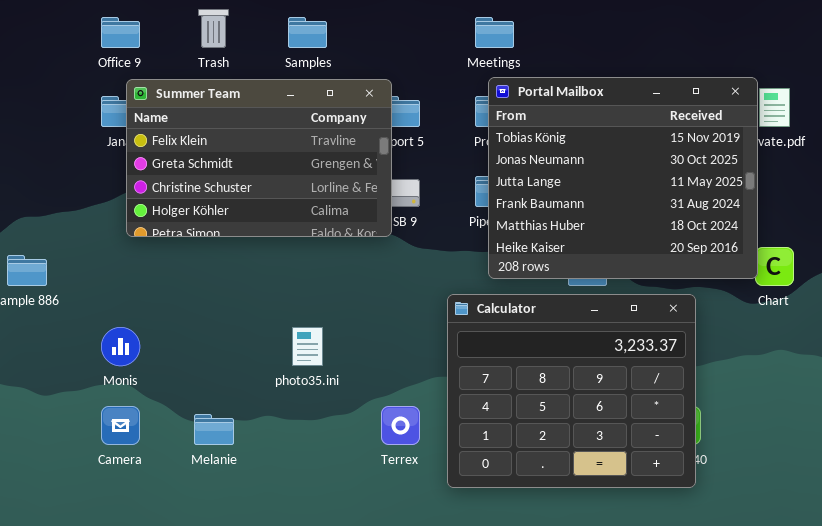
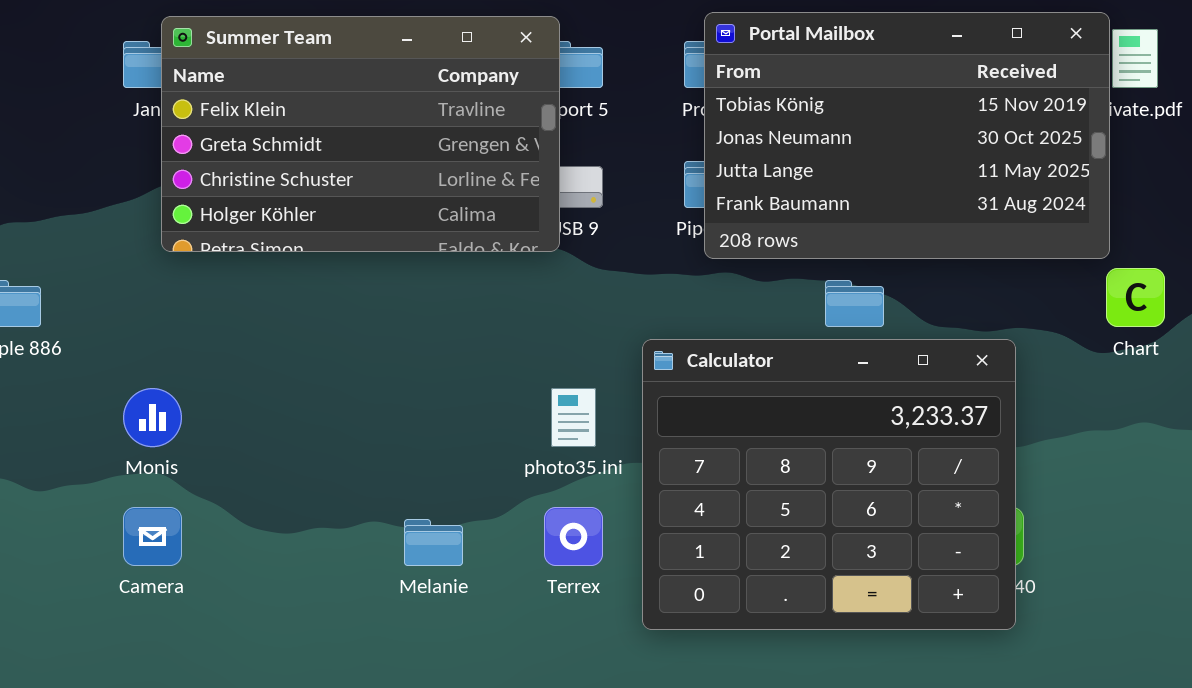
Portal Mailbox: [488,77,758,279] -> [704,12,1110,259], resized
photo35.ini: [292,327,323,366] -> [551,388,596,447], moved
Melanie: [194,414,234,445] -> [404,519,463,566], moved

